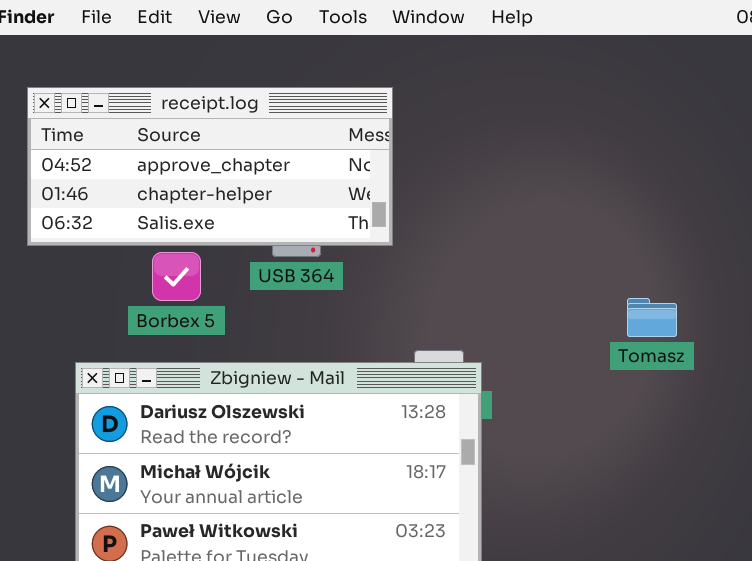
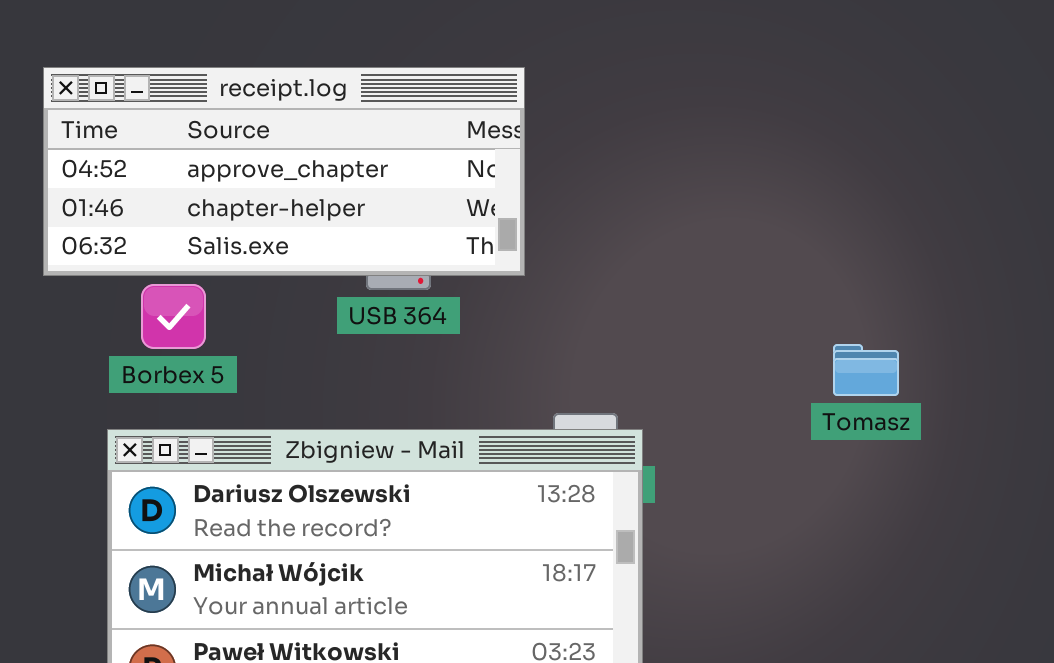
Borbex 5: [152,252,201,301] -> [141,284,206,349], moved

